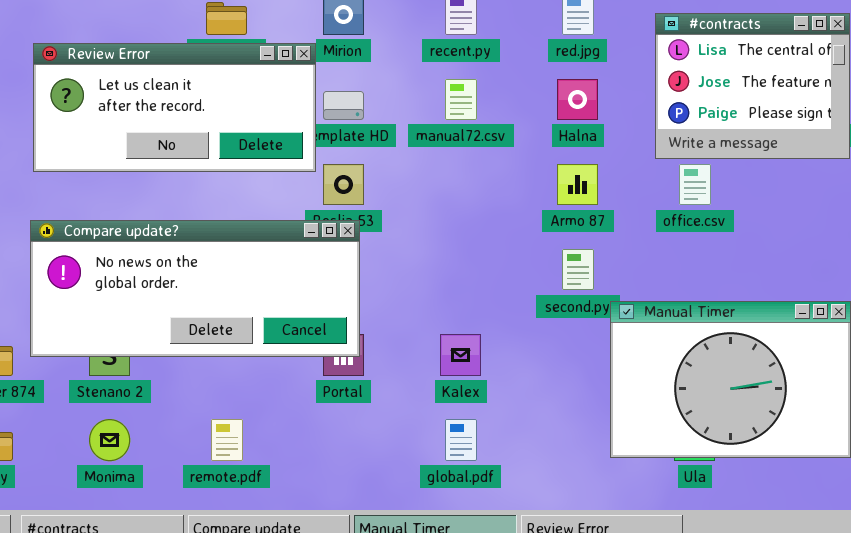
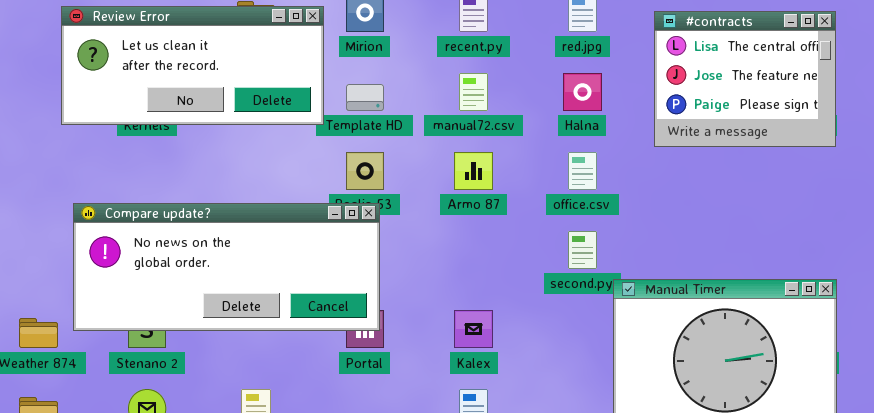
Review Error: [33,43,316,172] -> [61,6,324,125], moved
Armo 87: [557,164,598,205] -> [454,152,493,190], moved
office.csv: [679,164,711,205] -> [568,152,597,190], moved

